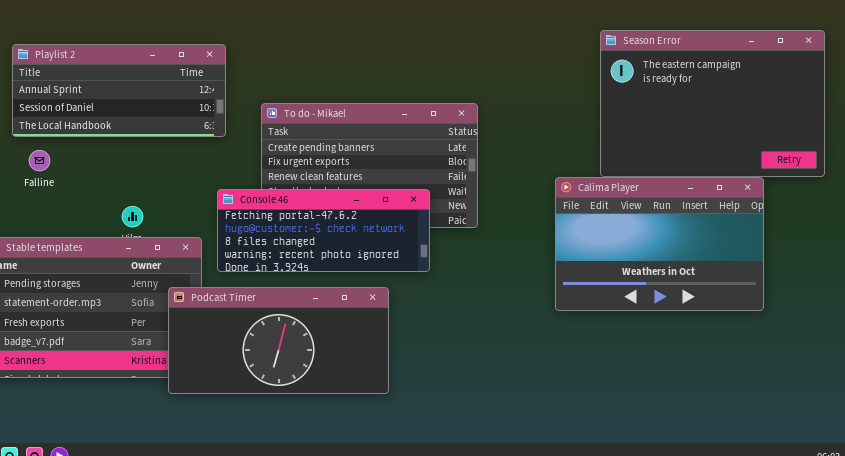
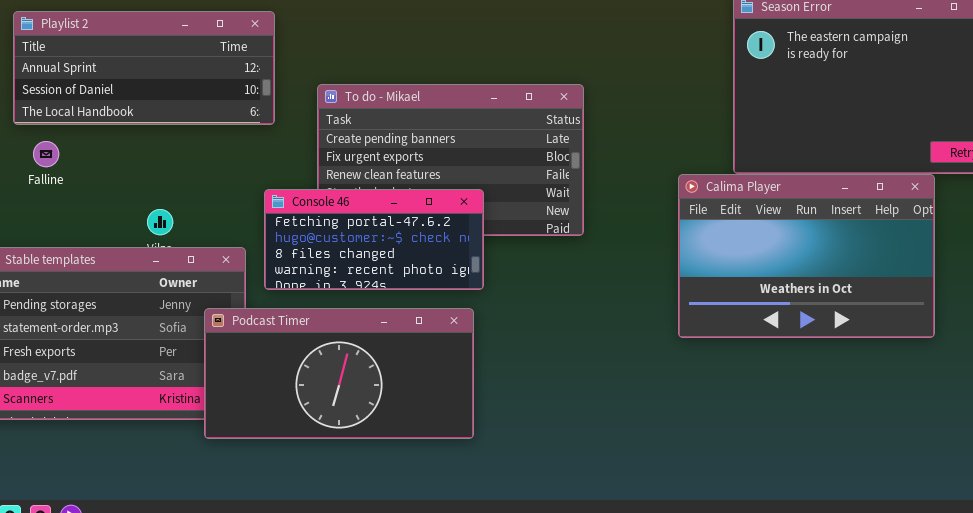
Console 46: [217,189,430,272] -> [264,189,484,290], resized

